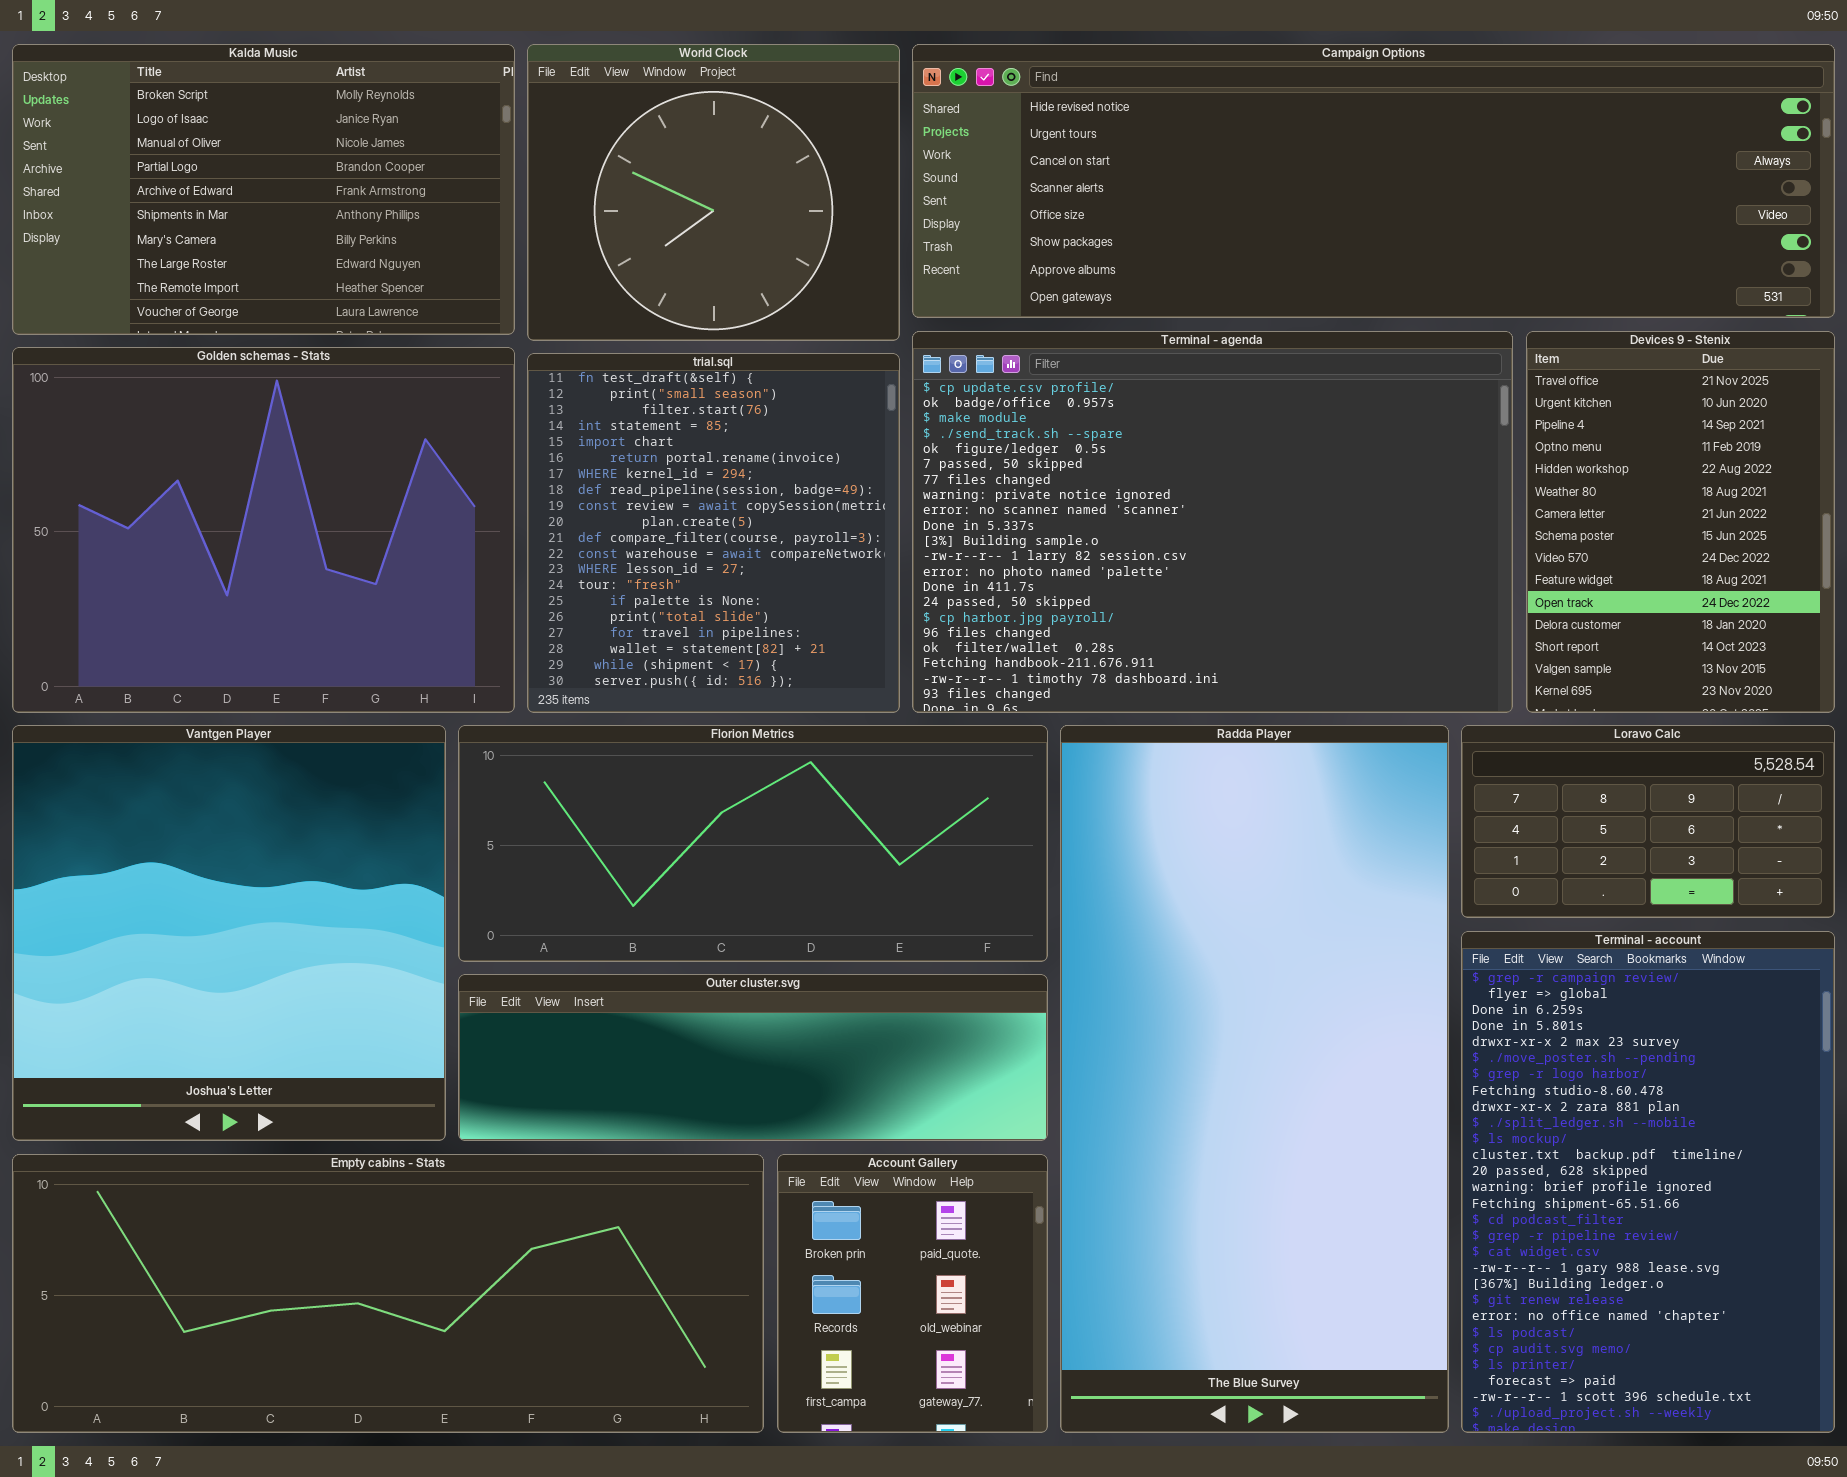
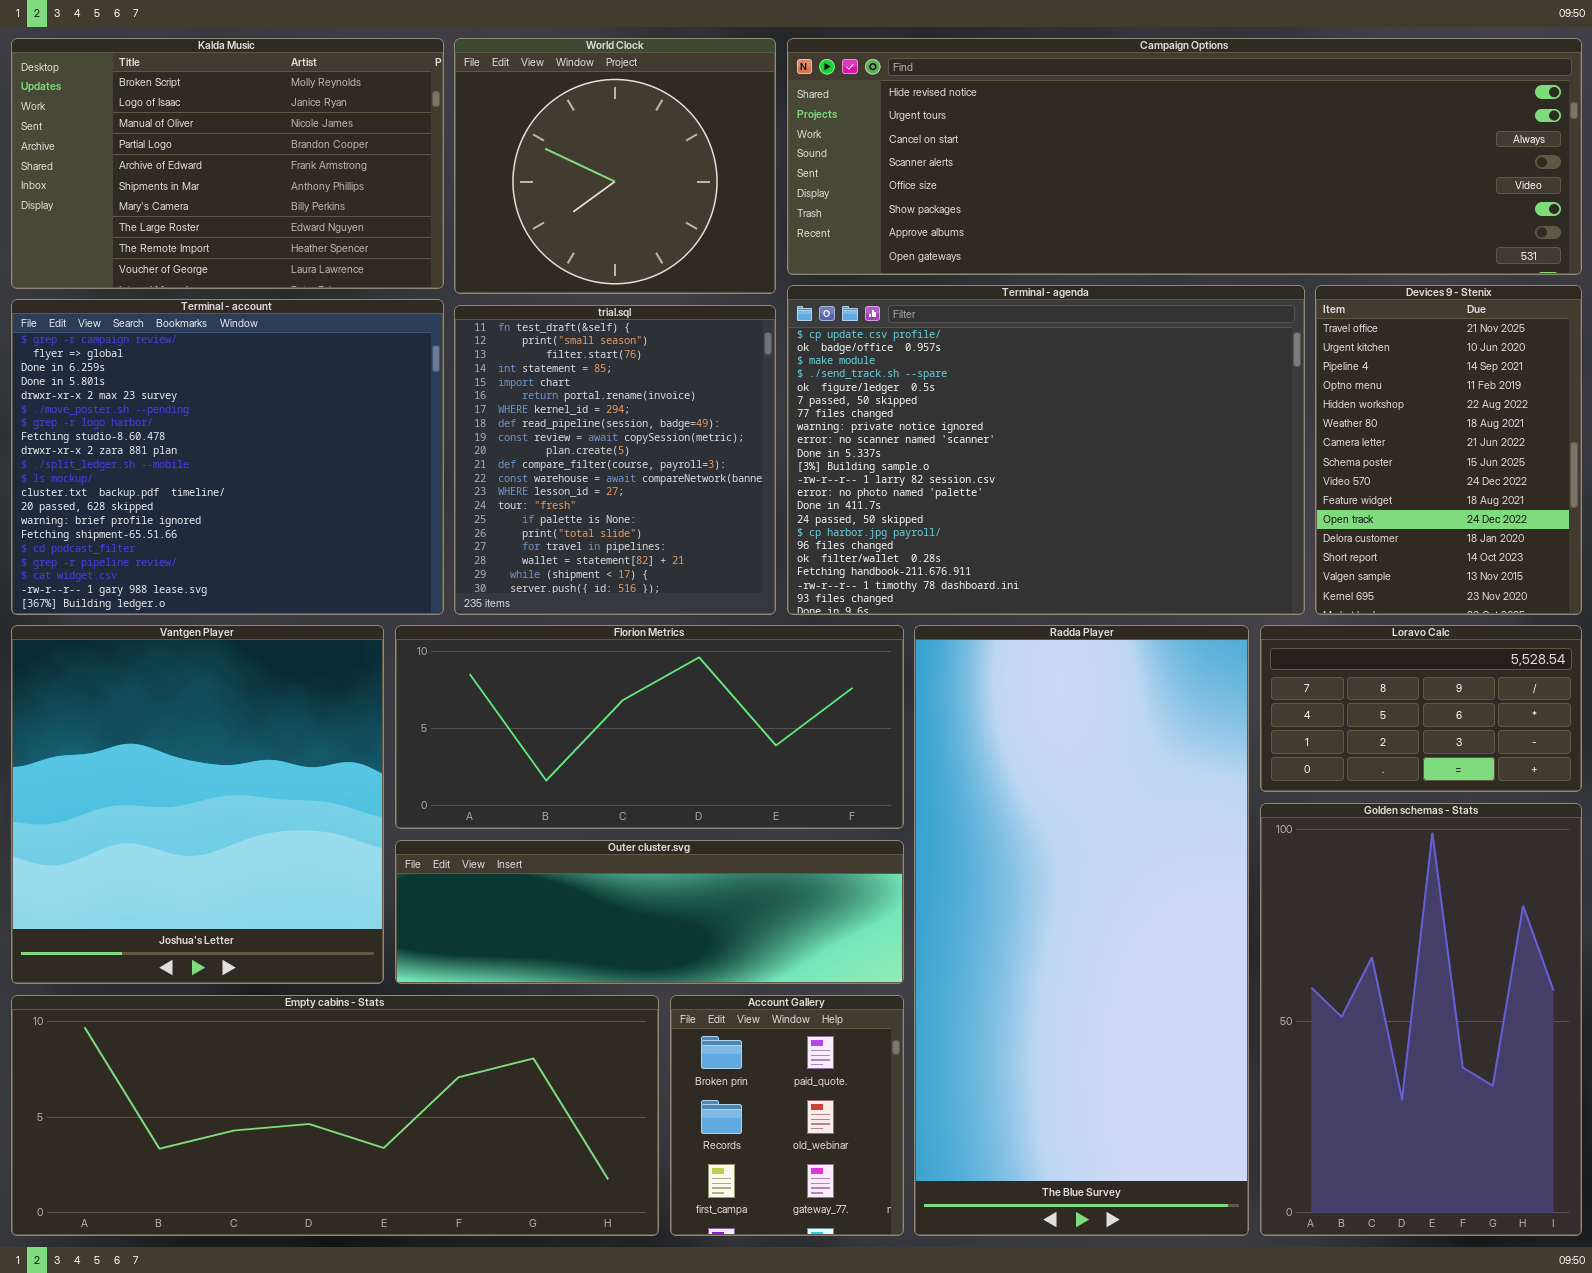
Golden schemas - Stats: [12,347,515,713] -> [1260,803,1582,1236], moved, resized
Terminal - account: [1461,931,1835,1433] -> [11,299,444,615], moved, resized

